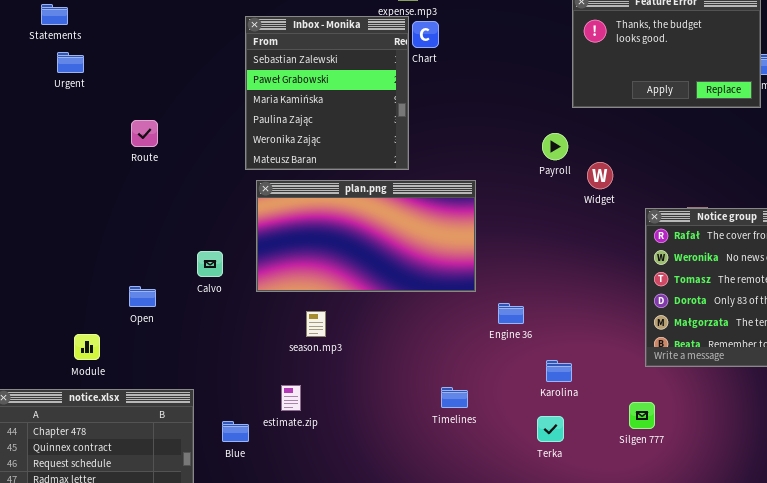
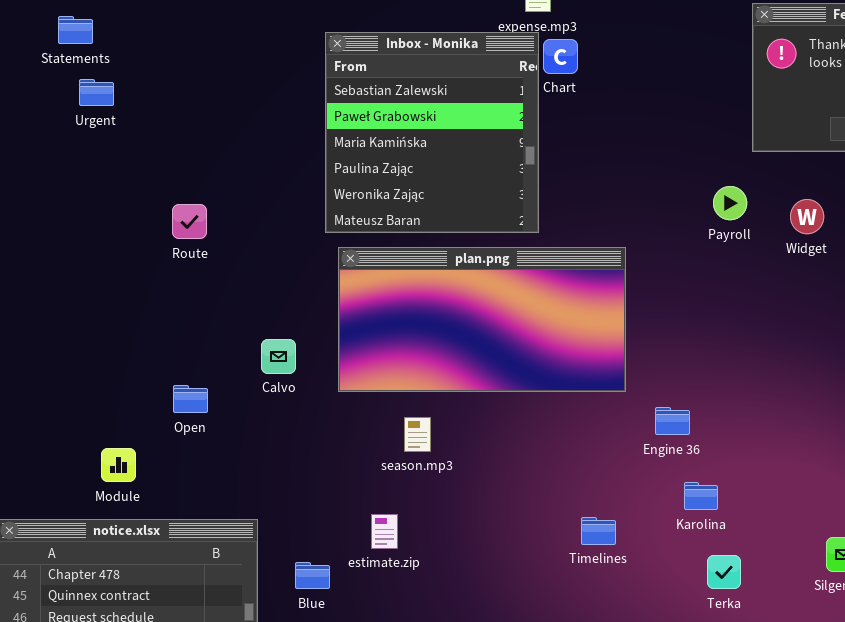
Route: [131,120,158,147] -> [172,204,207,239], moved
Widget: [587,162,613,189] -> [790,199,824,234], moved
Karolina: [546,360,572,382] -> [684,482,718,510], moved

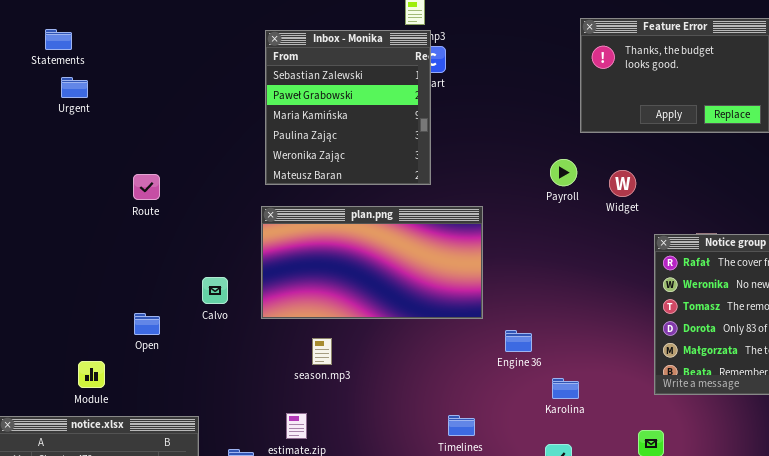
Inbox - Monika: [325,32,539,233] -> [265,30,431,185], moved
Karolina: [684,482,718,510] -> [552,378,579,399], moved

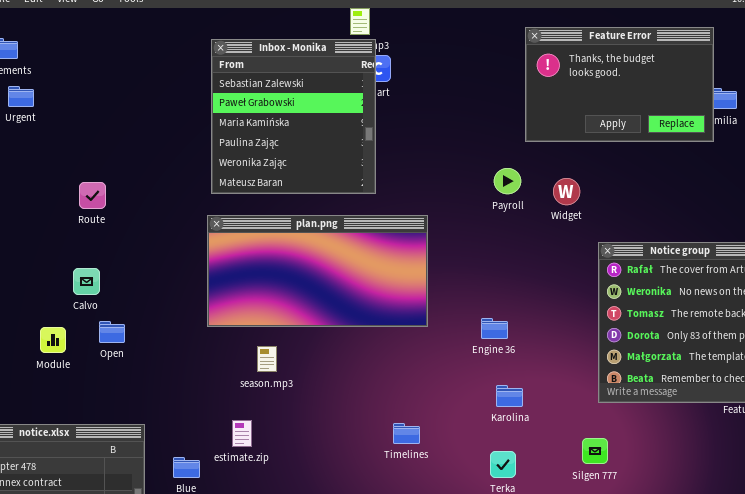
Calvo: [202,277,228,304] -> [73,268,100,295], moved
Open: [134,313,160,335] -> [99,321,125,343], moved
Engine 36: [505,330,532,352] -> [481,318,508,339], moved
Module: [78,361,105,388] -> [40,327,66,353], moved

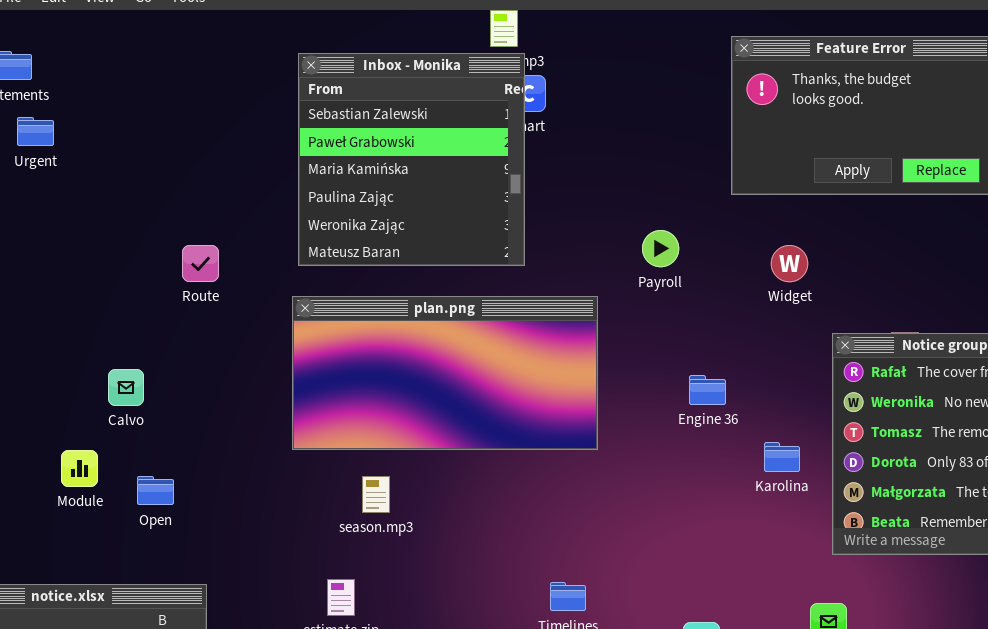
Payroll: [494,168,521,194] -> [642,230,679,267], moved
Route: [79,182,106,209] -> [182,245,219,282], moved
Engine 36: [481,318,508,339] -> [689,375,726,405], moved
Open: [99,321,125,343] -> [137,476,174,505], moved
Karolina: [496,385,523,407] -> [764,442,800,472], moved

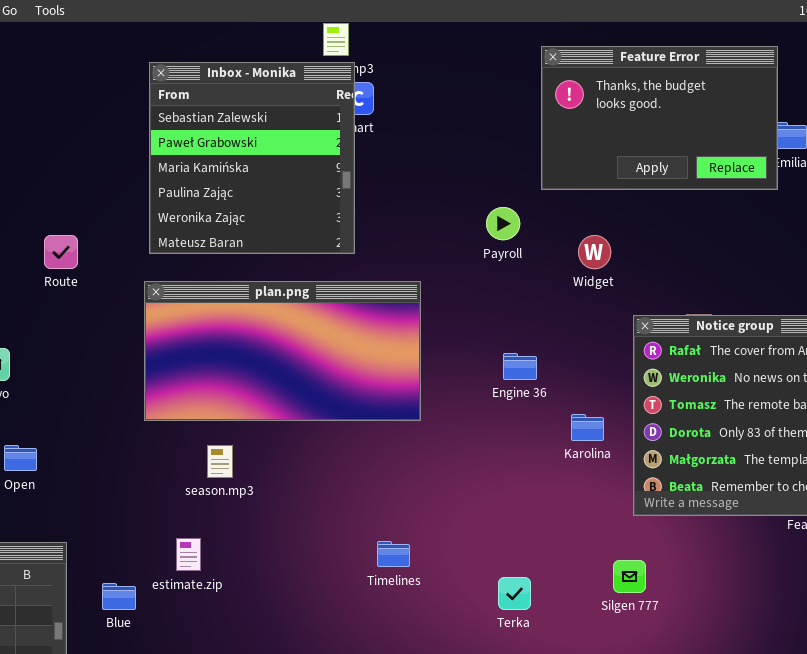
Payroll: [642,230,679,267] -> [486,207,520,240], moved

